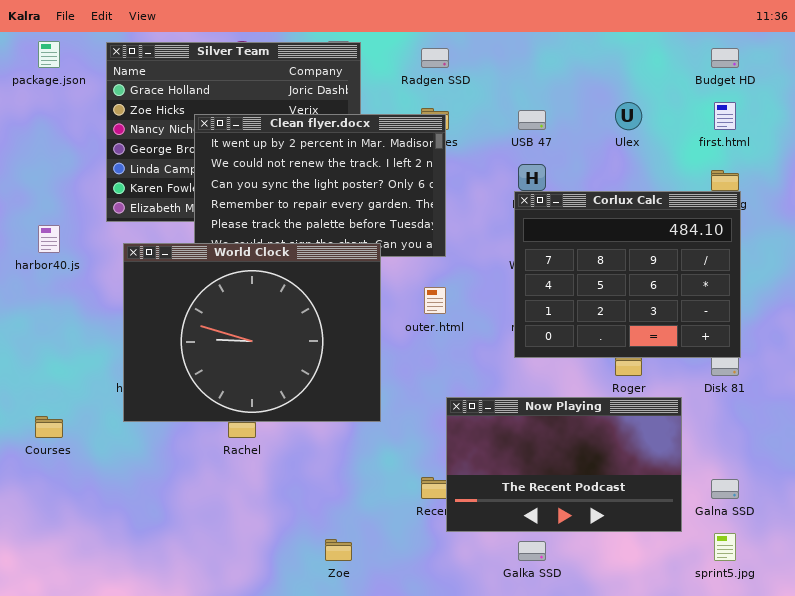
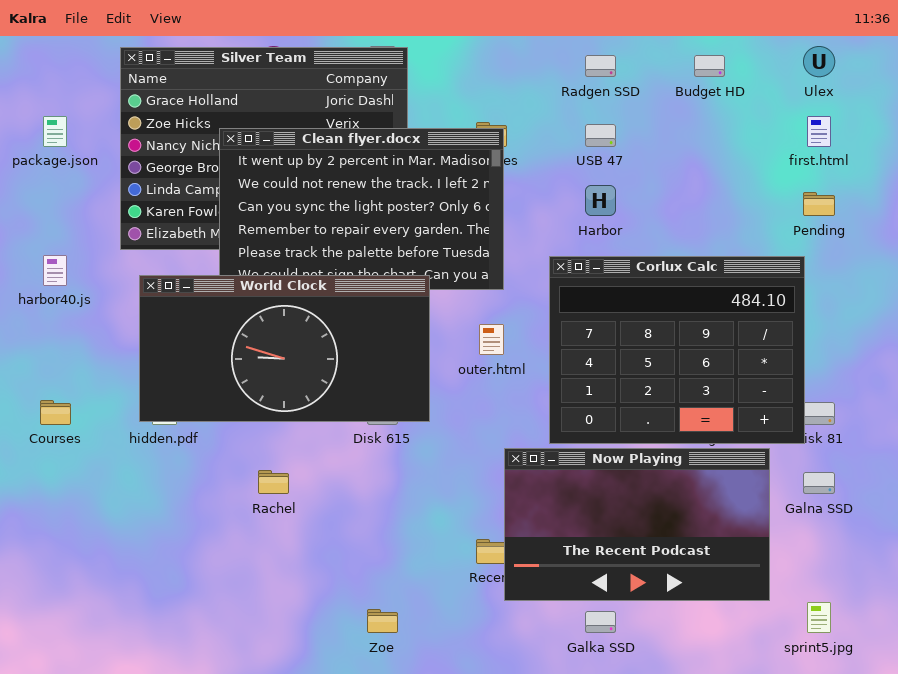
package.json: [38,41,60,68] -> [43,116,67,147], moved
Radgen SSD: [421,48,449,68] -> [585,55,616,77], moved
Budget HD: [711,48,739,68] -> [694,55,725,77], moved
Ulex: [615,102,642,130] -> [803,46,835,77], moved
Corlux Calc: [514,191,741,358] -> [549,256,805,444], moved
World Clock: [123,243,381,422] -> [139,275,430,422], resized
Courses: [35,416,63,438] -> [40,400,71,425], moved
Galna SSD: [711,479,739,499] -> [803,472,835,494], moved

